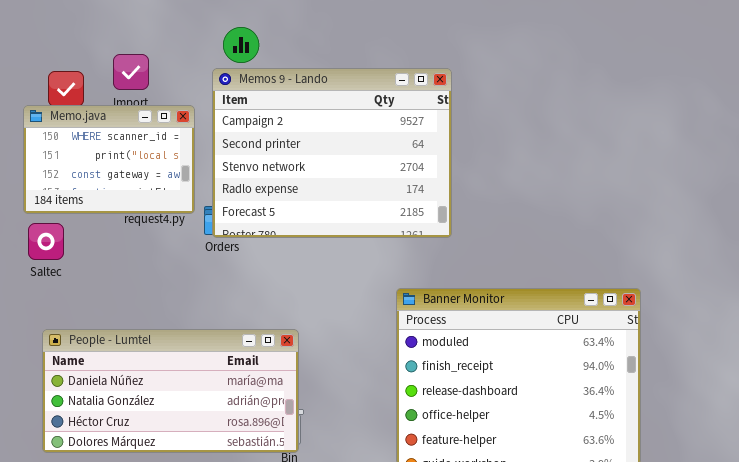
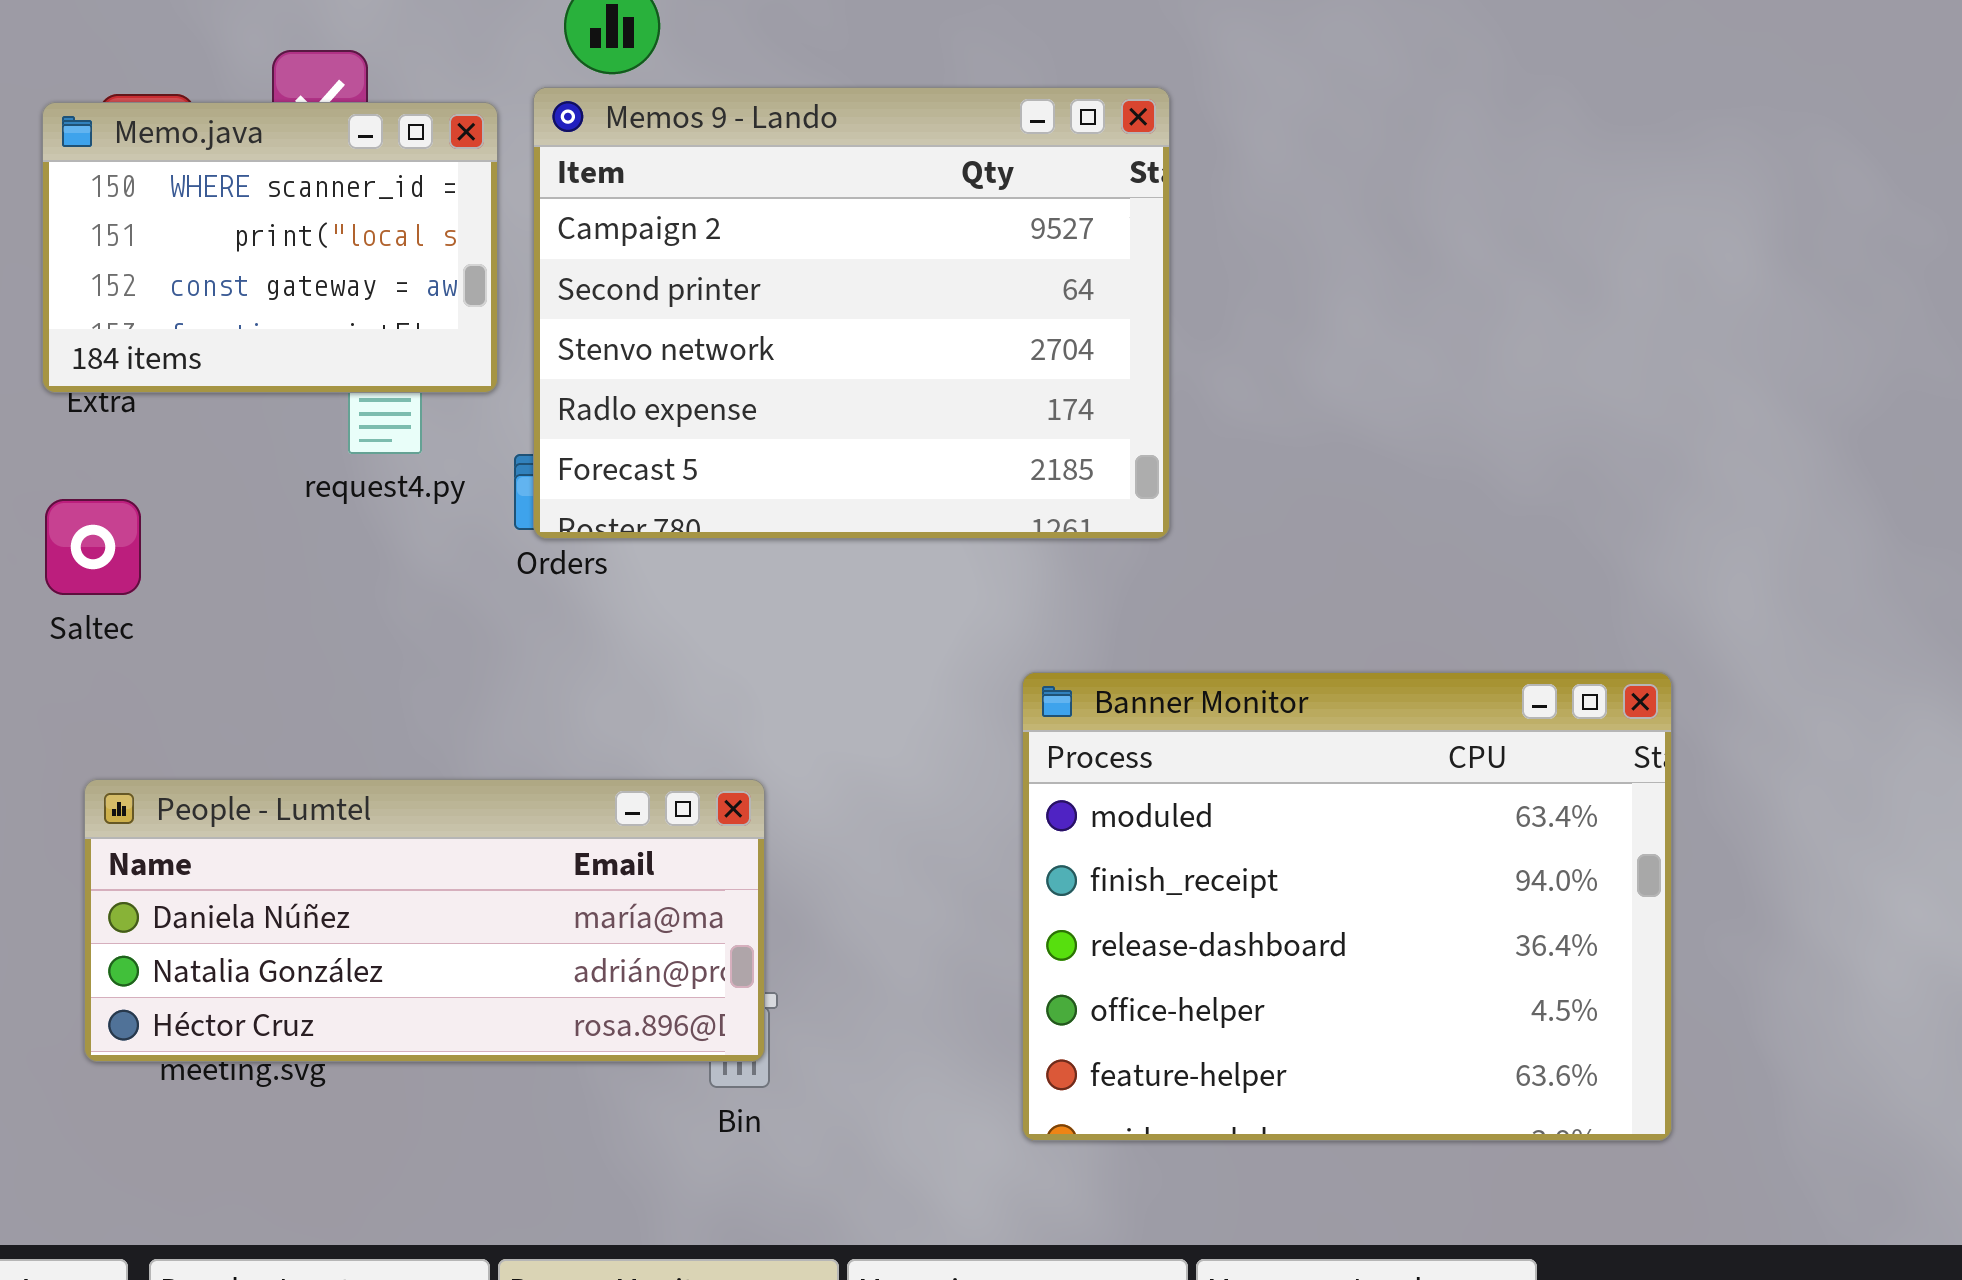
Memo.java: [23,105,195,214] -> [42,102,498,393], moved
People - Lumtel: [42,329,299,453] -> [84,779,765,1062], resized

